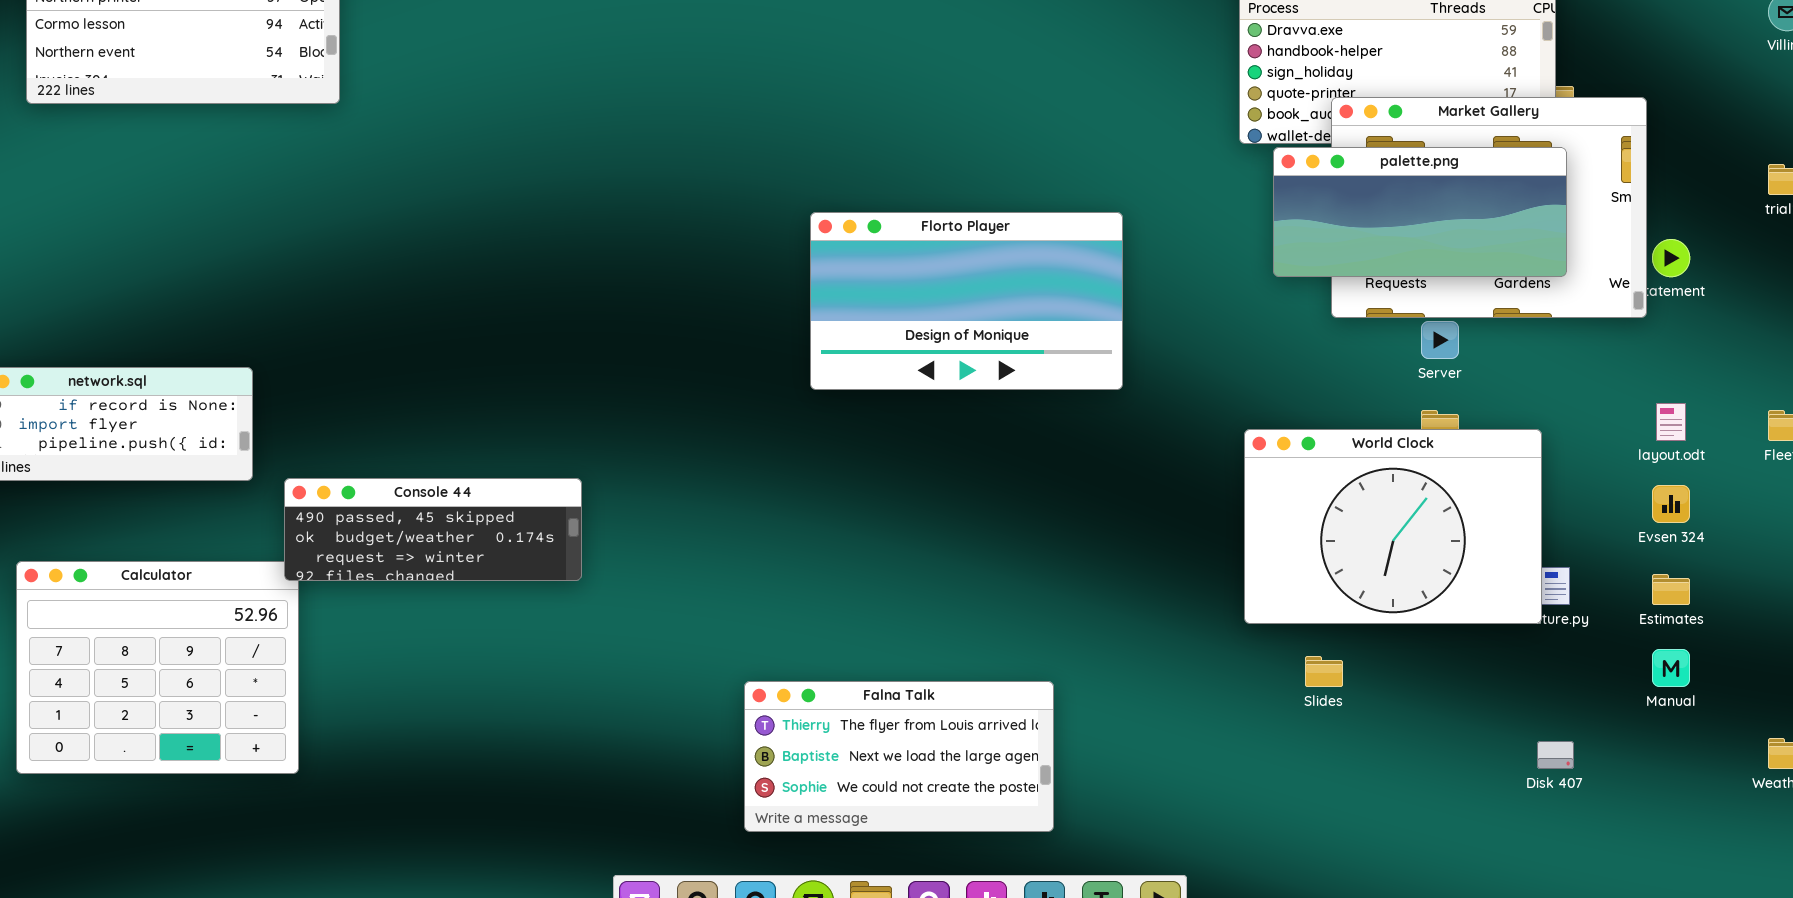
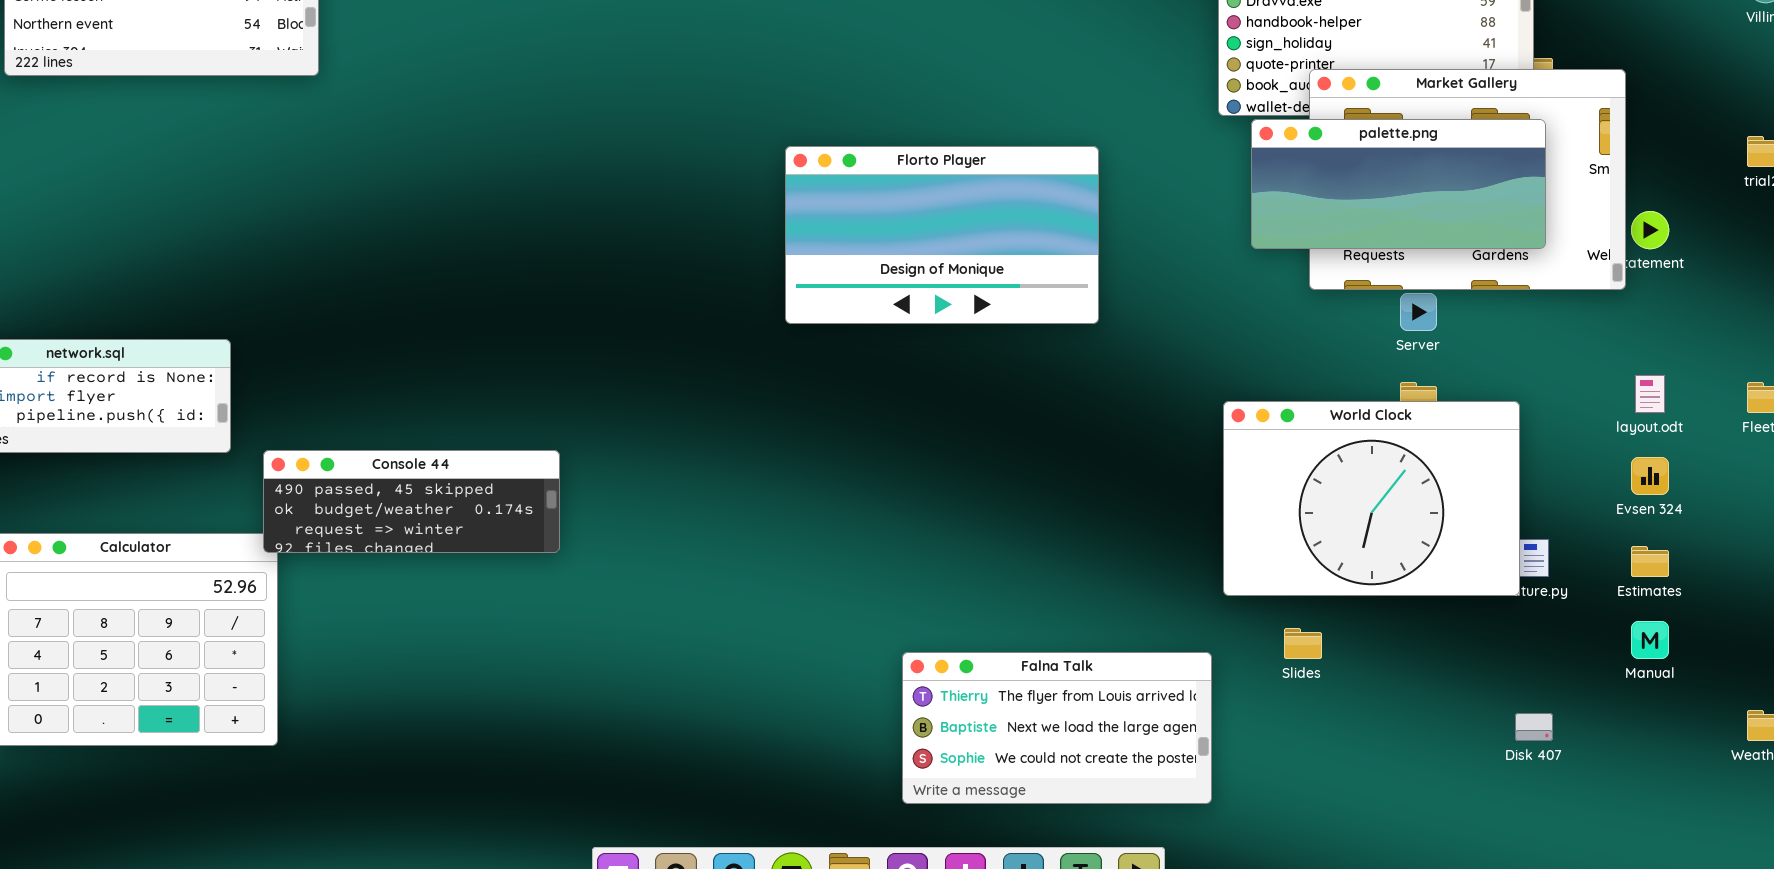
Florto Player: [810,212,1123,390] -> [785,146,1099,324], moved
Falna Talk: [744,681,1054,832] -> [902,652,1212,804], moved

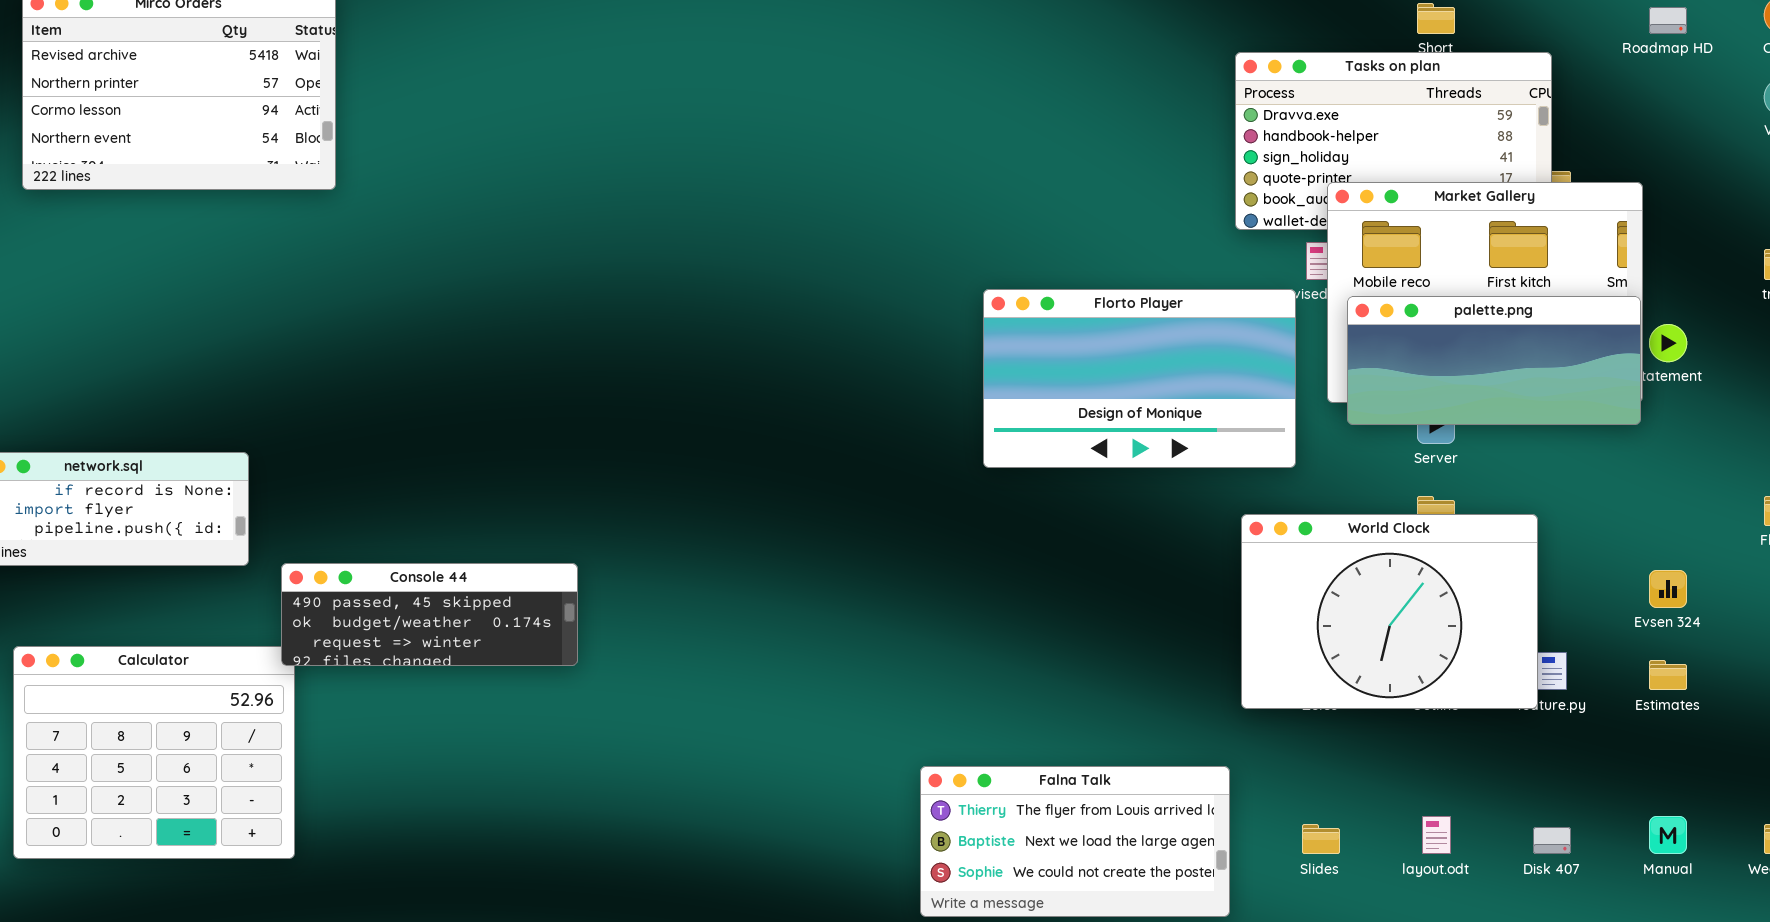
palette.png: [1251,119,1546,249] -> [1347,296,1641,425], moved
Florto Player: [785,146,1099,324] -> [983,289,1296,468], moved
layout.odt: [1635,375,1665,413] -> [1422,816,1451,854], moved
Manual: [1631,621,1669,659] -> [1649,816,1687,854], moved
Slides: [1284,628,1322,659] -> [1302,824,1340,854], moved

